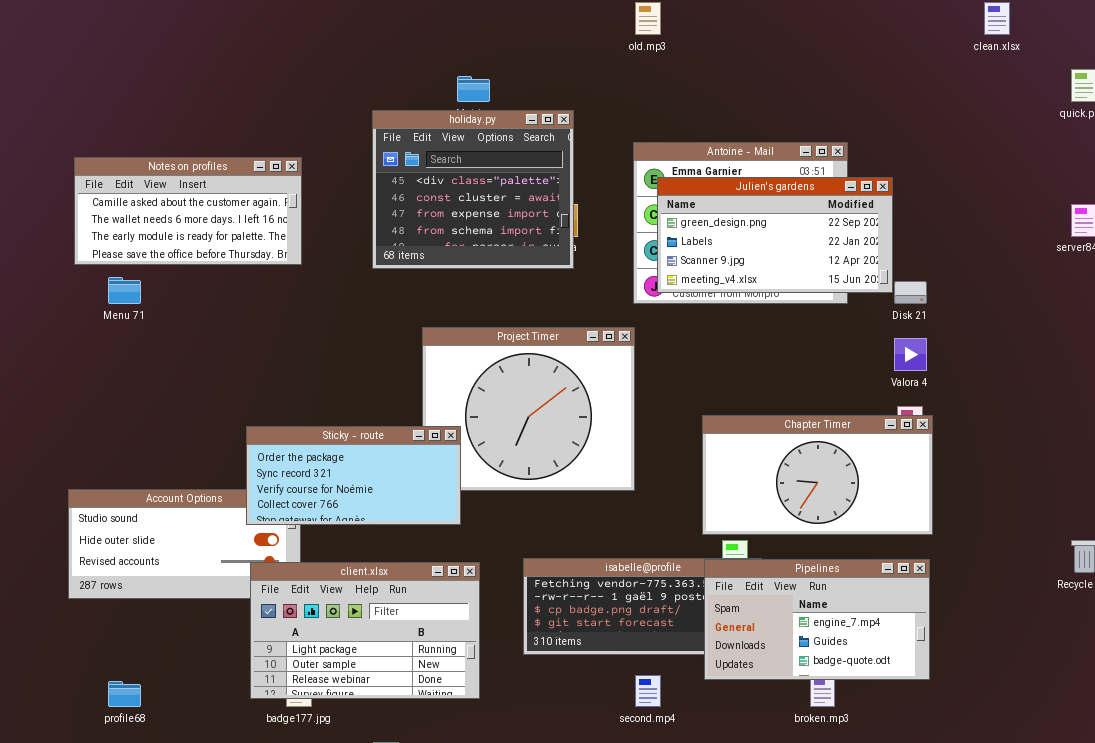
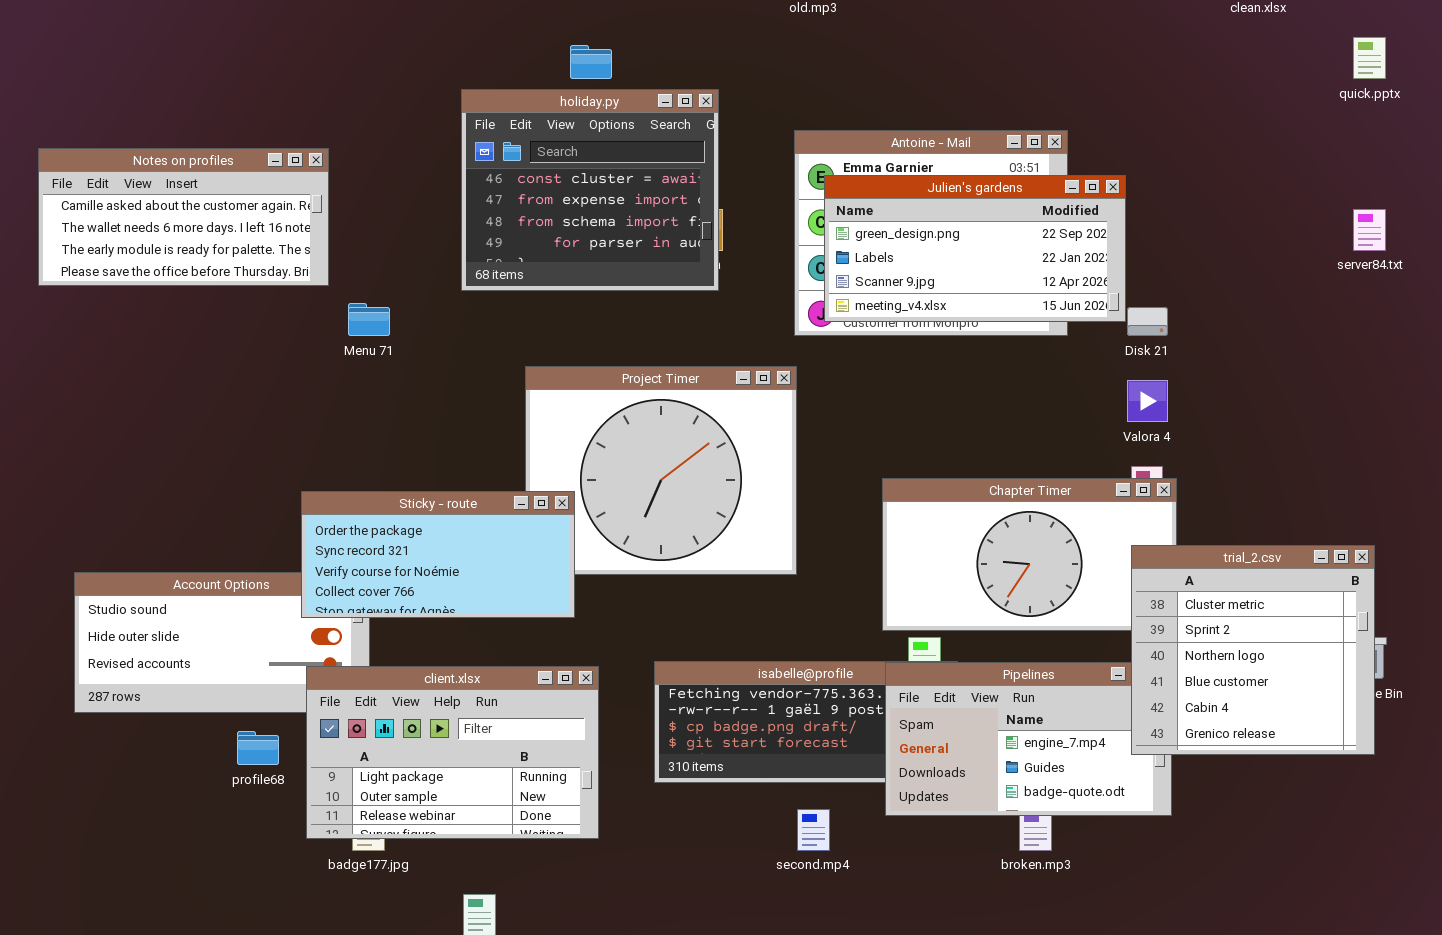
holiday.py: [372,110,574,269] -> [461,89,719,291], scrolled down 1 row
Notes on profiles: [74,157,302,265] -> [38,148,329,286], moved
Menu 71: [108,277,141,304] -> [348,303,390,336], moved
trial_2.csv: none -> [1131,545,1375,755], opened
profile68: [108,681,141,707] -> [237,731,279,765], moved

